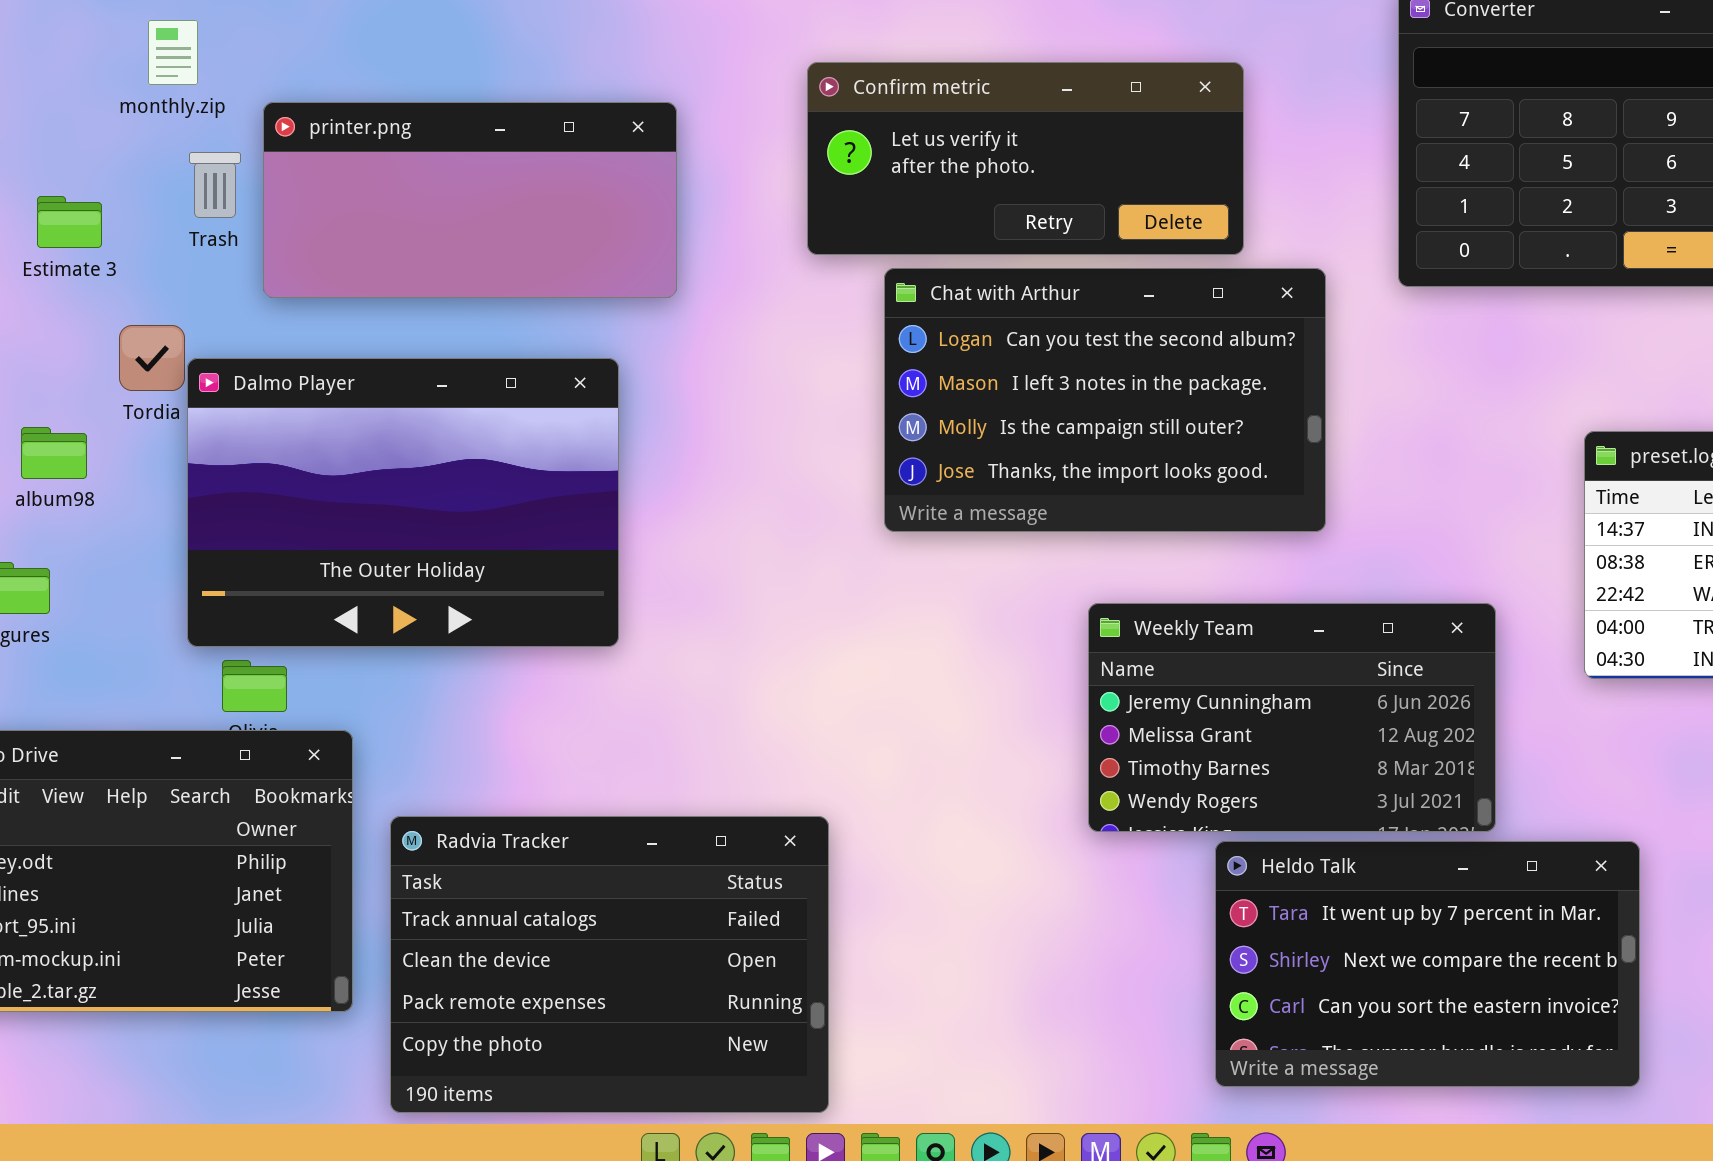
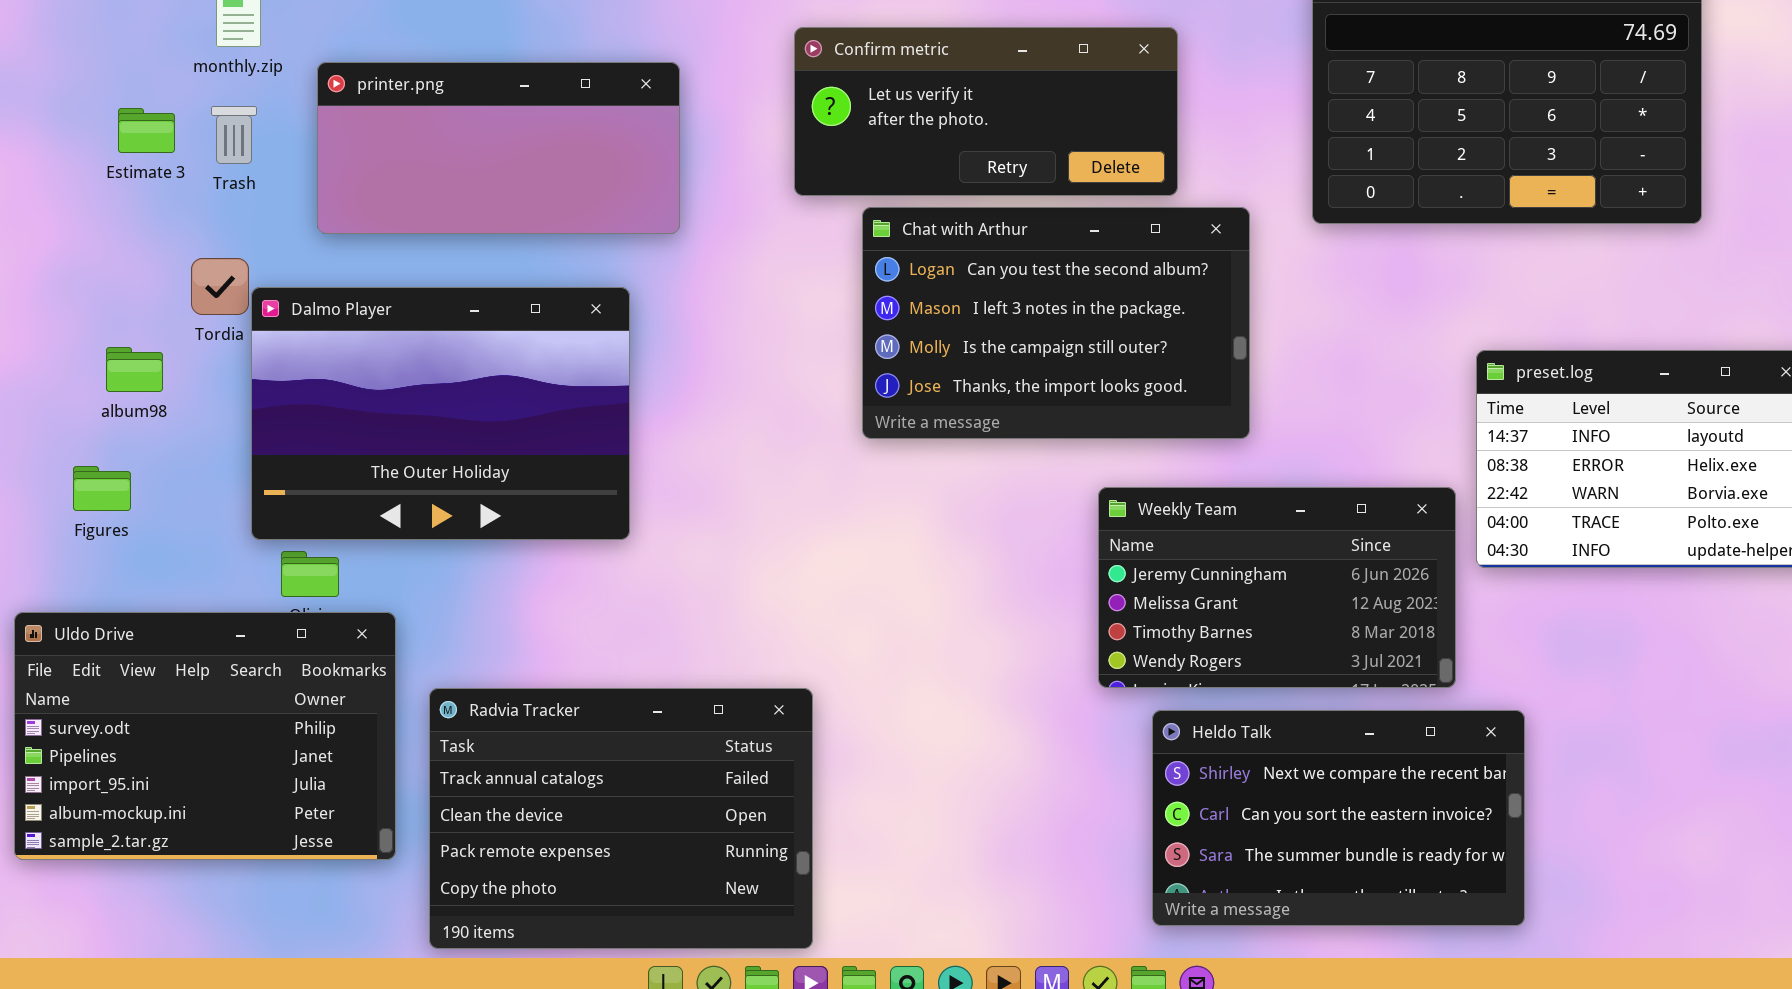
Trash: [189,152,241,218] -> [211,106,257,164], moved
Estimate 3: [37,196,102,248] -> [118,108,175,153], moved
Weekly Team: [1088,603,1496,832] -> [1098,487,1456,688], moved
Heldo Talk: [1215,841,1640,1087] -> [1152,710,1525,926], scrolled down 1 row

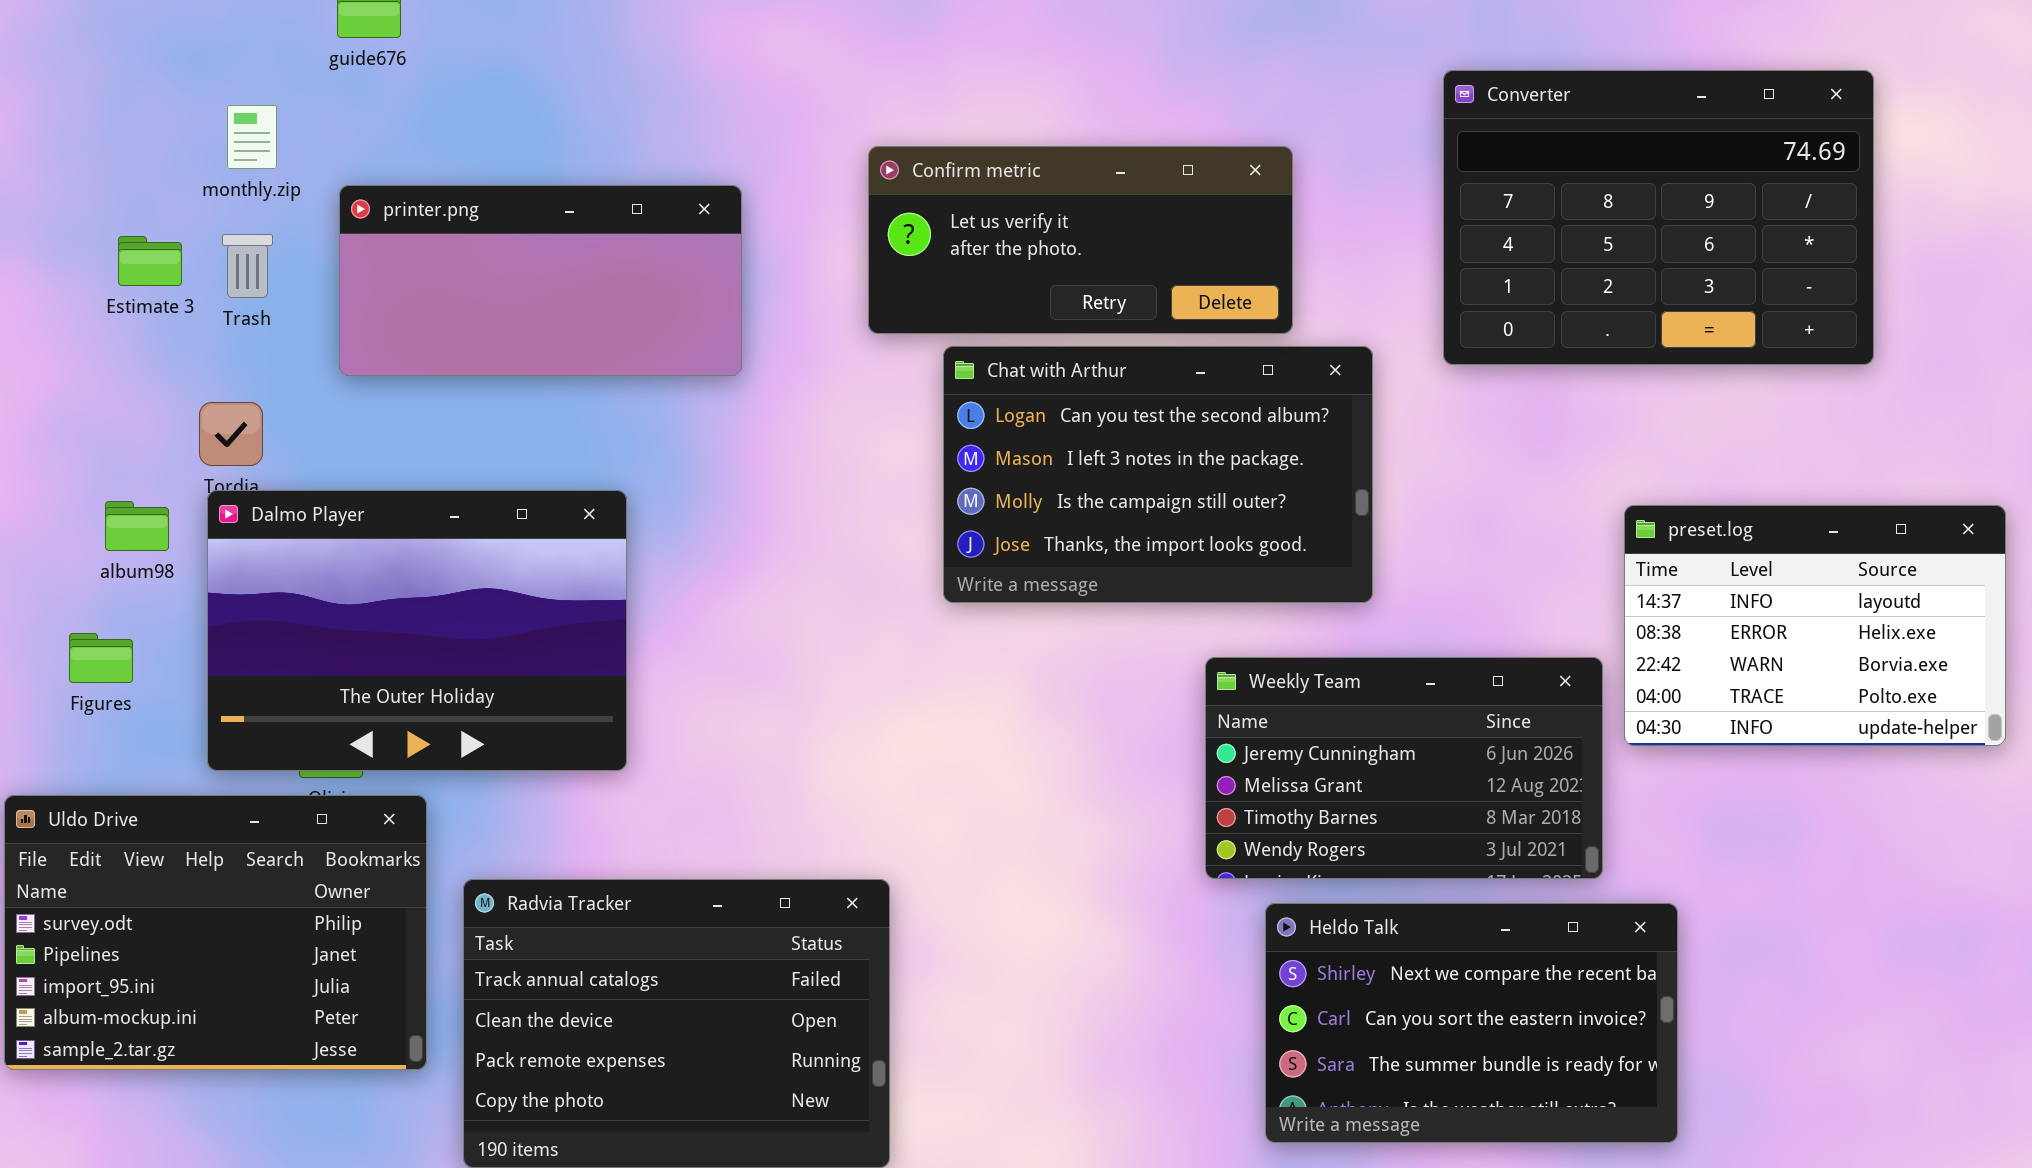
Dalmo Player: [251,287,630,540] -> [207,490,627,771], moved

